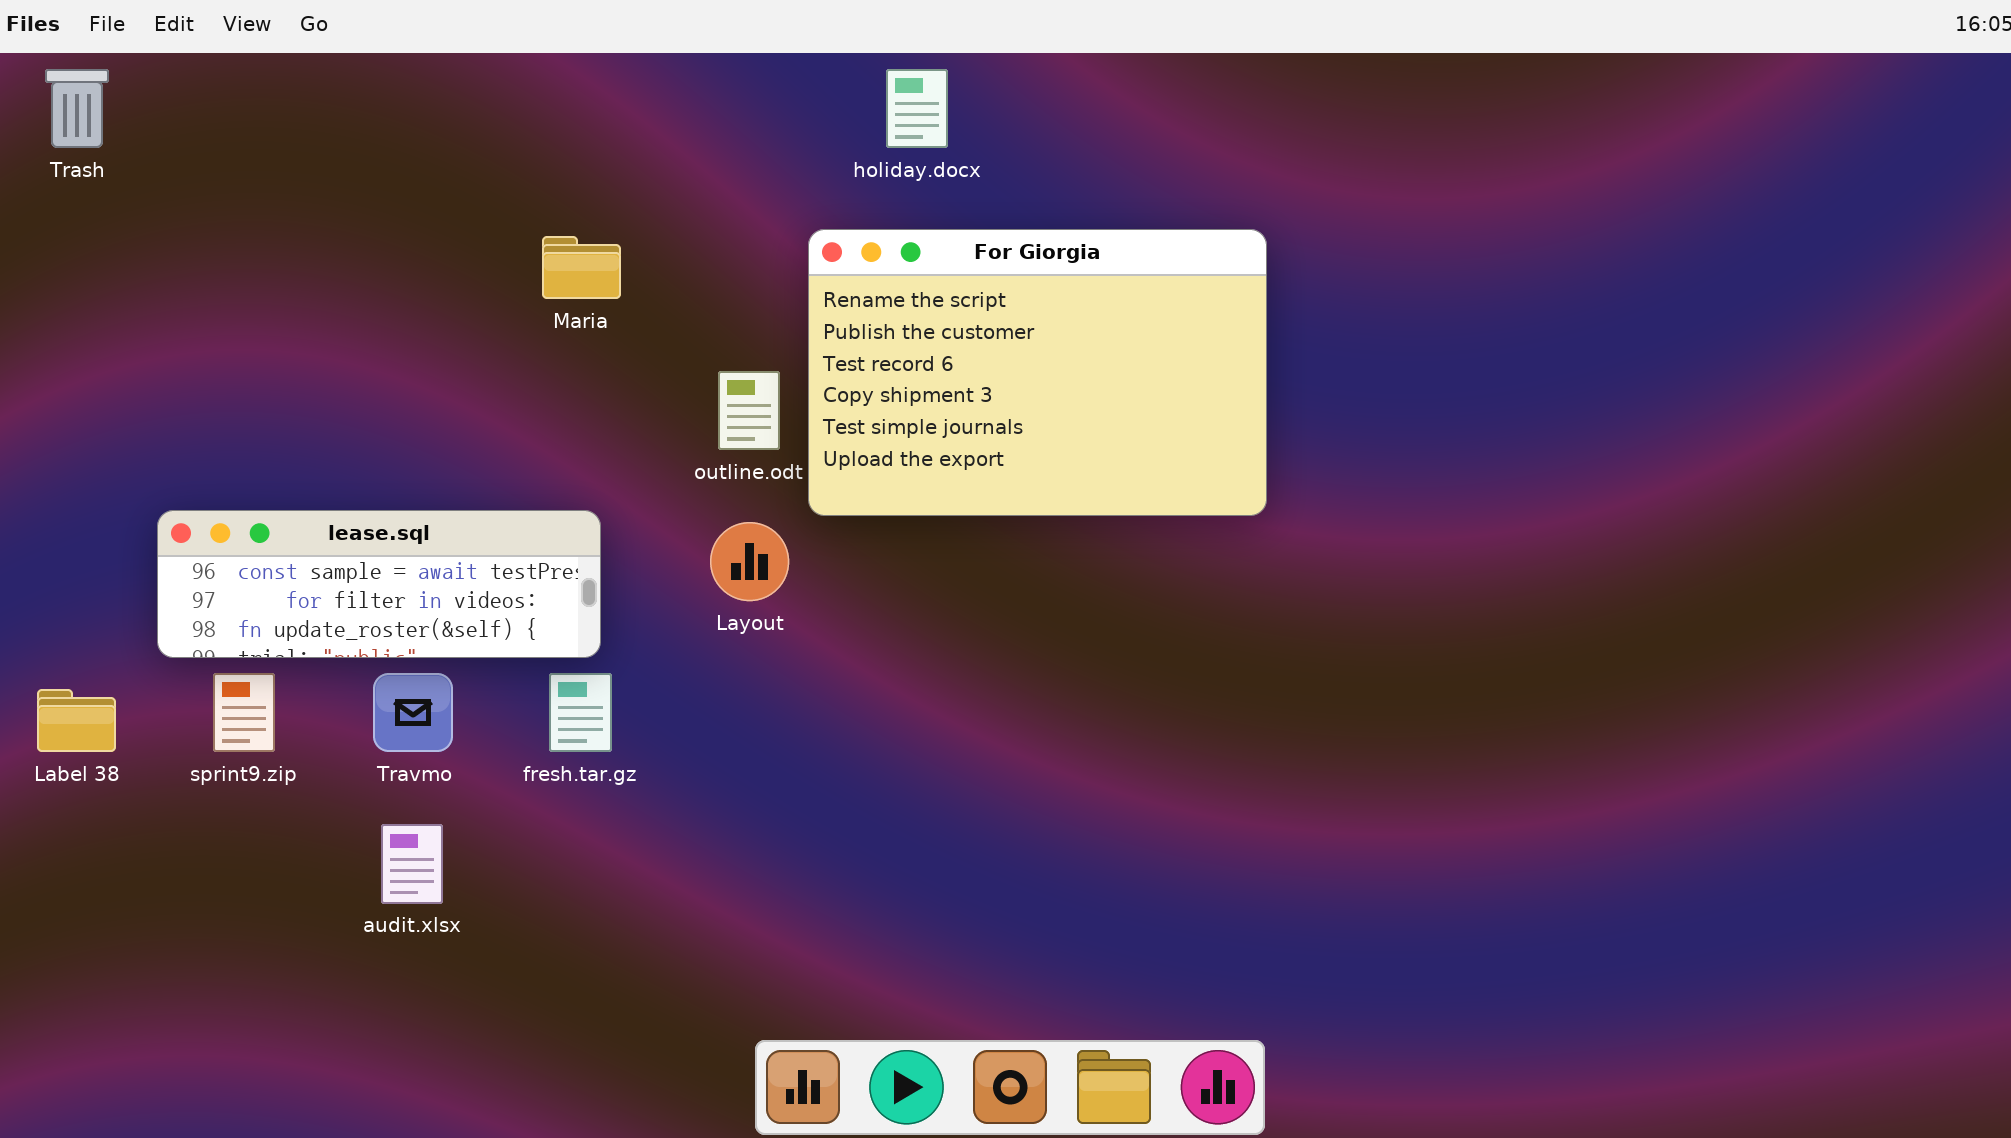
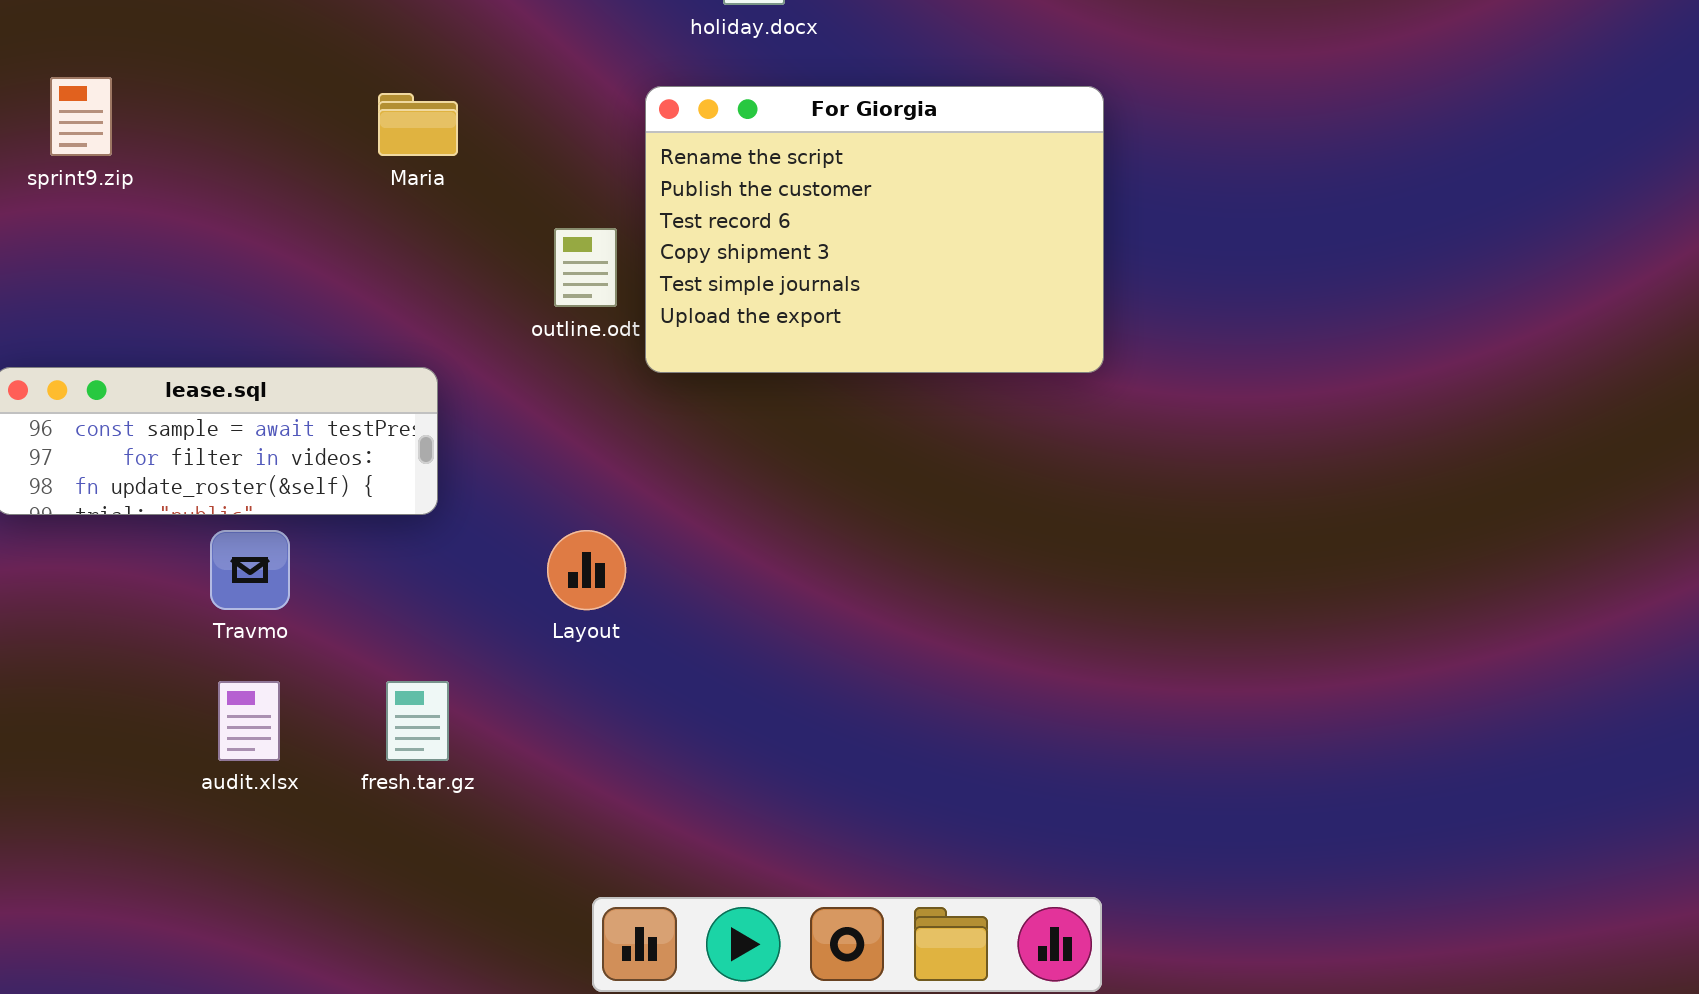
Layout: [710,522,789,601] -> [547,530,626,610], moved
sprint9.zip: [213,673,275,752] -> [50,77,112,156], moved
fresh.tar.gz: [549,673,612,752] -> [386,681,449,761], moved

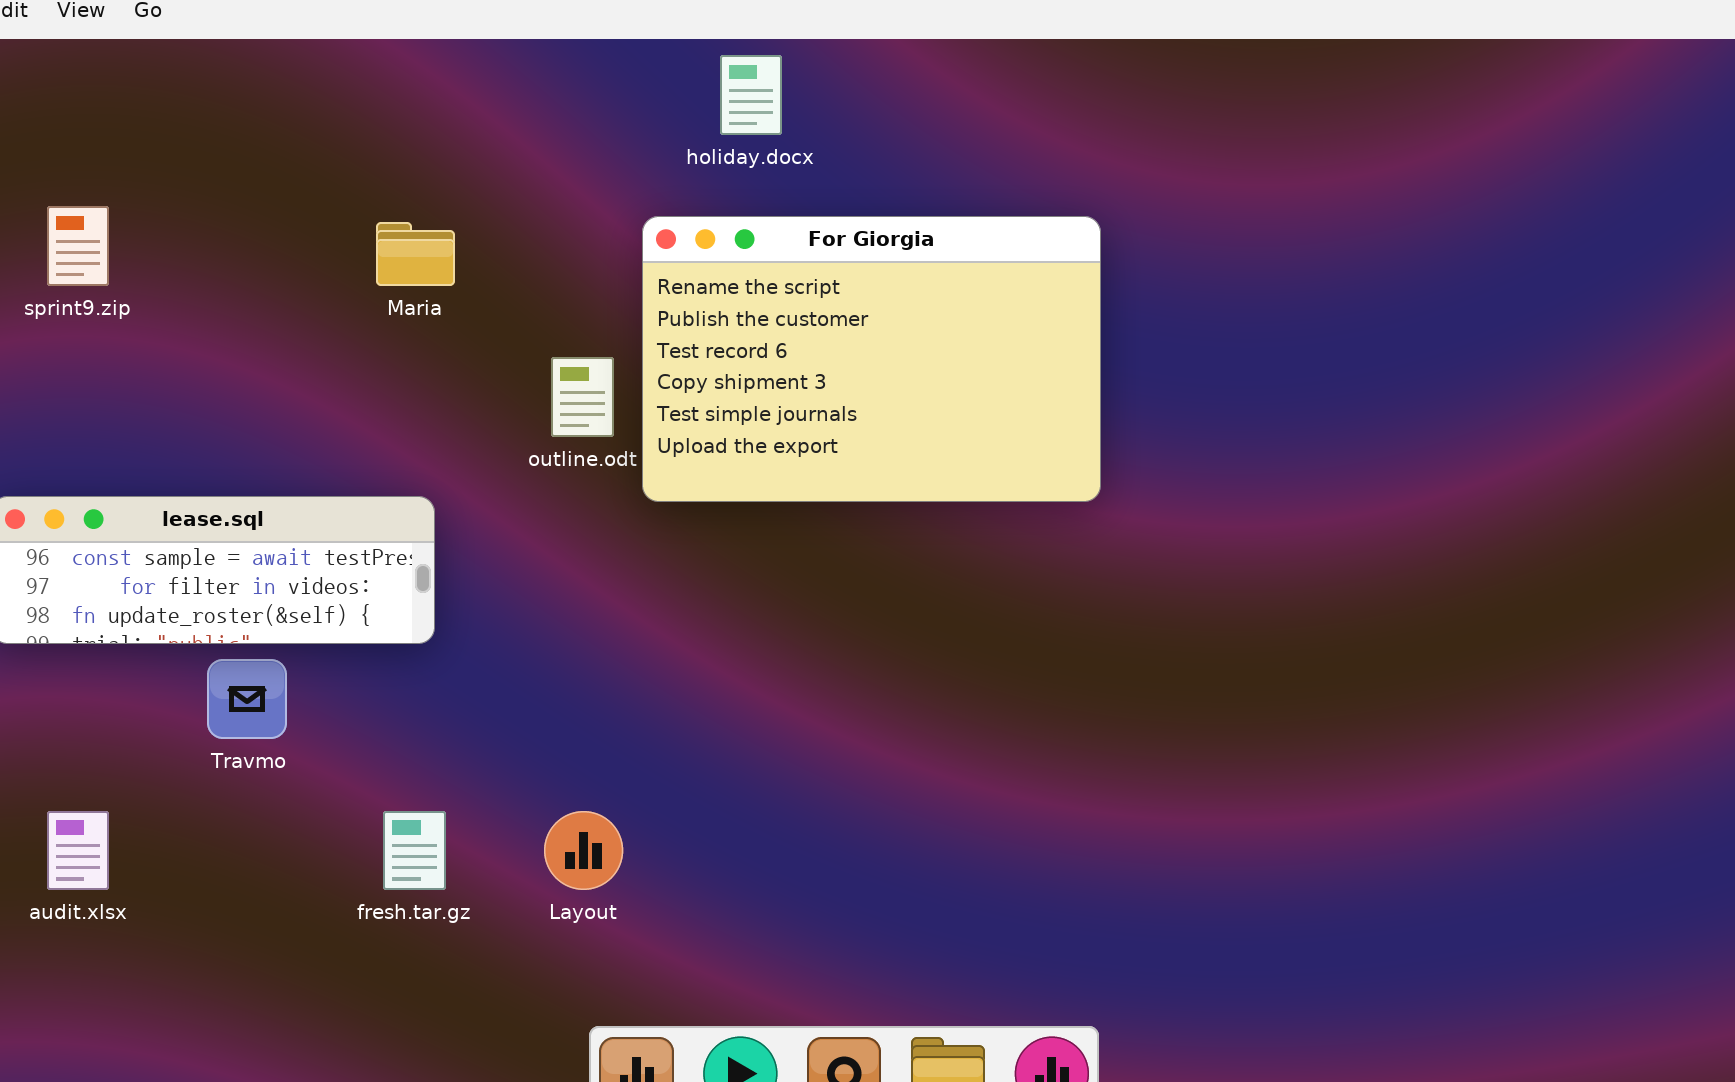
Layout: [547,530,626,610] -> [544,811,623,890], moved
audit.xlsx: [218,681,280,761] -> [47,811,109,890], moved

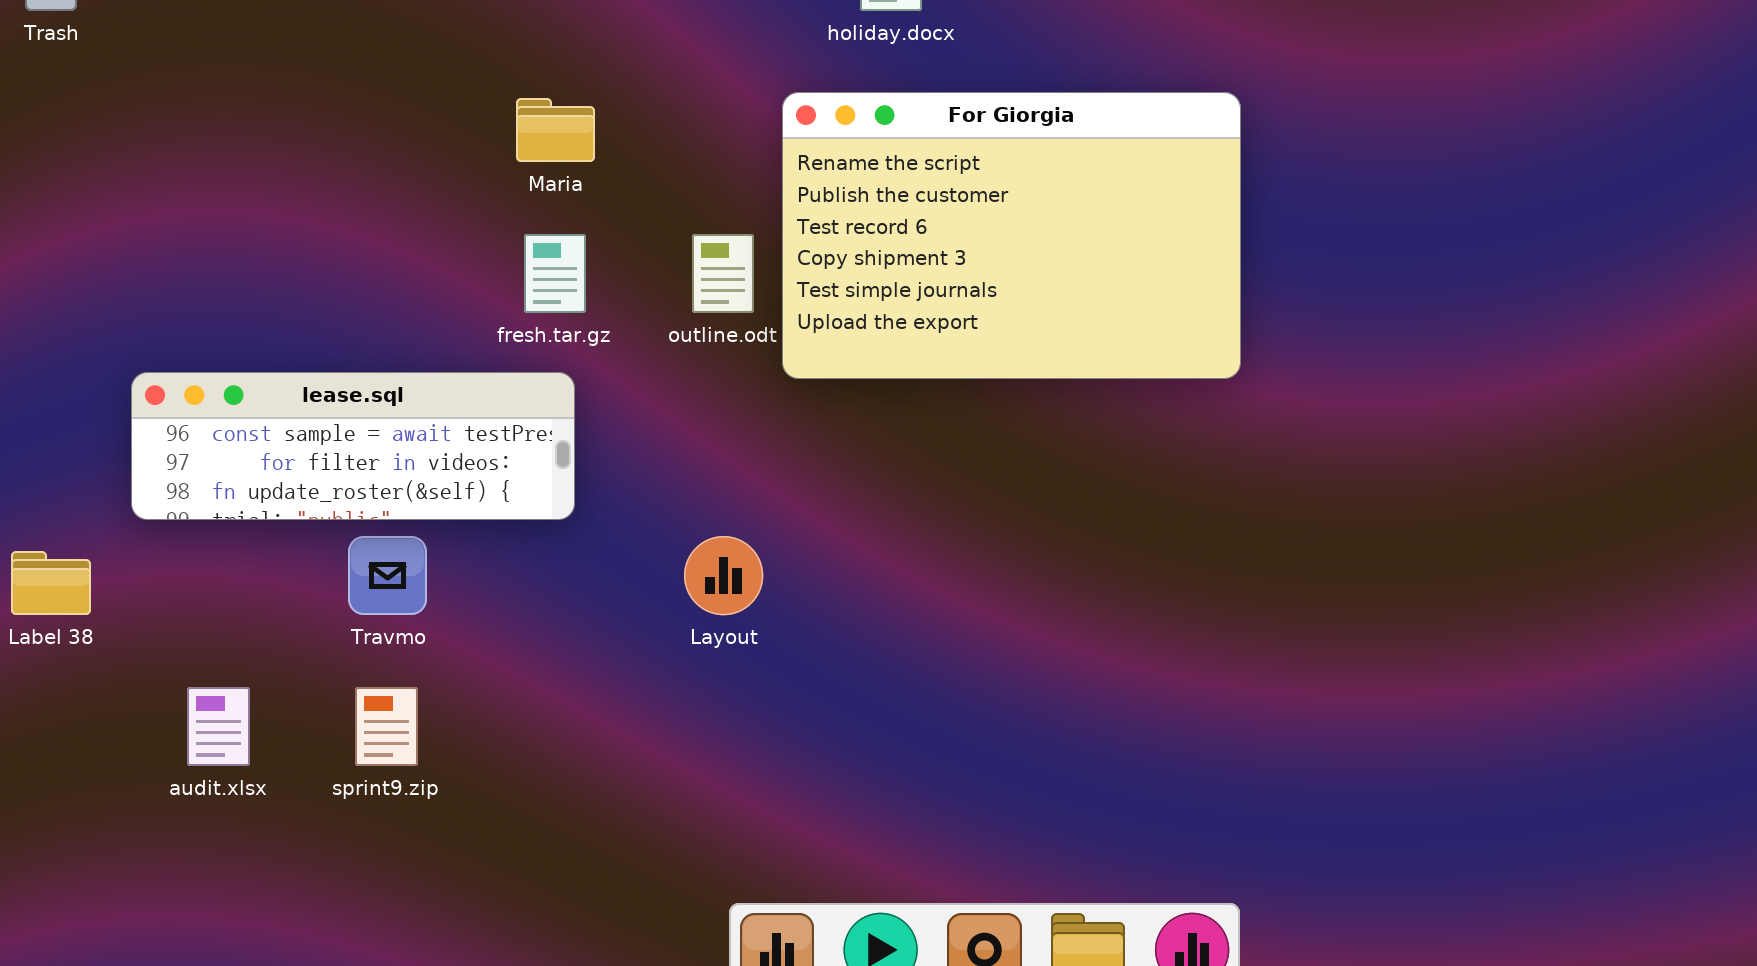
sprint9.zip: [47,206,109,286] -> [355,687,418,766], moved
fresh.tar.gz: [383,811,446,890] -> [524,234,586,313], moved
Layout: [544,811,623,890] -> [684,536,763,615], moved

